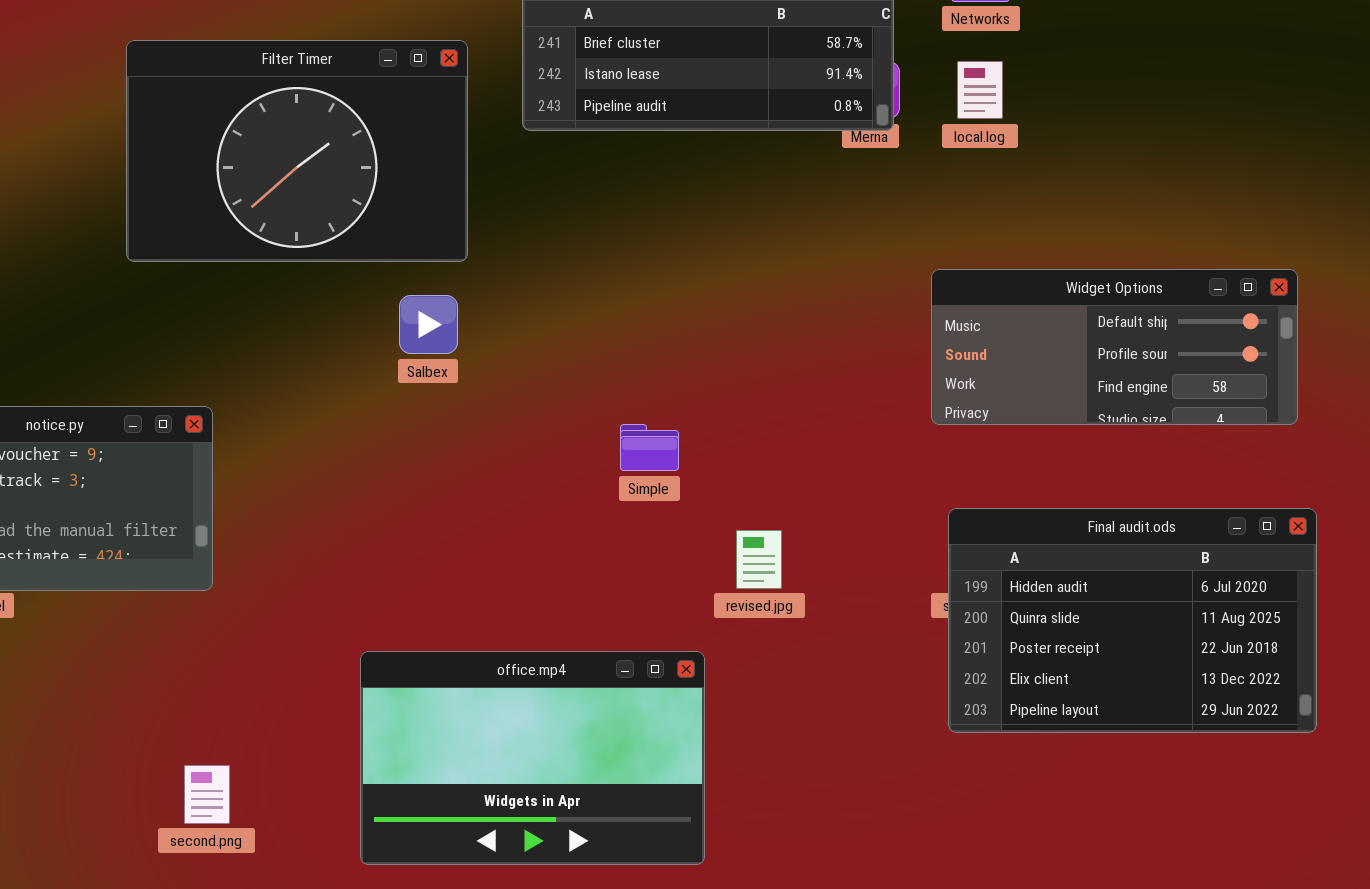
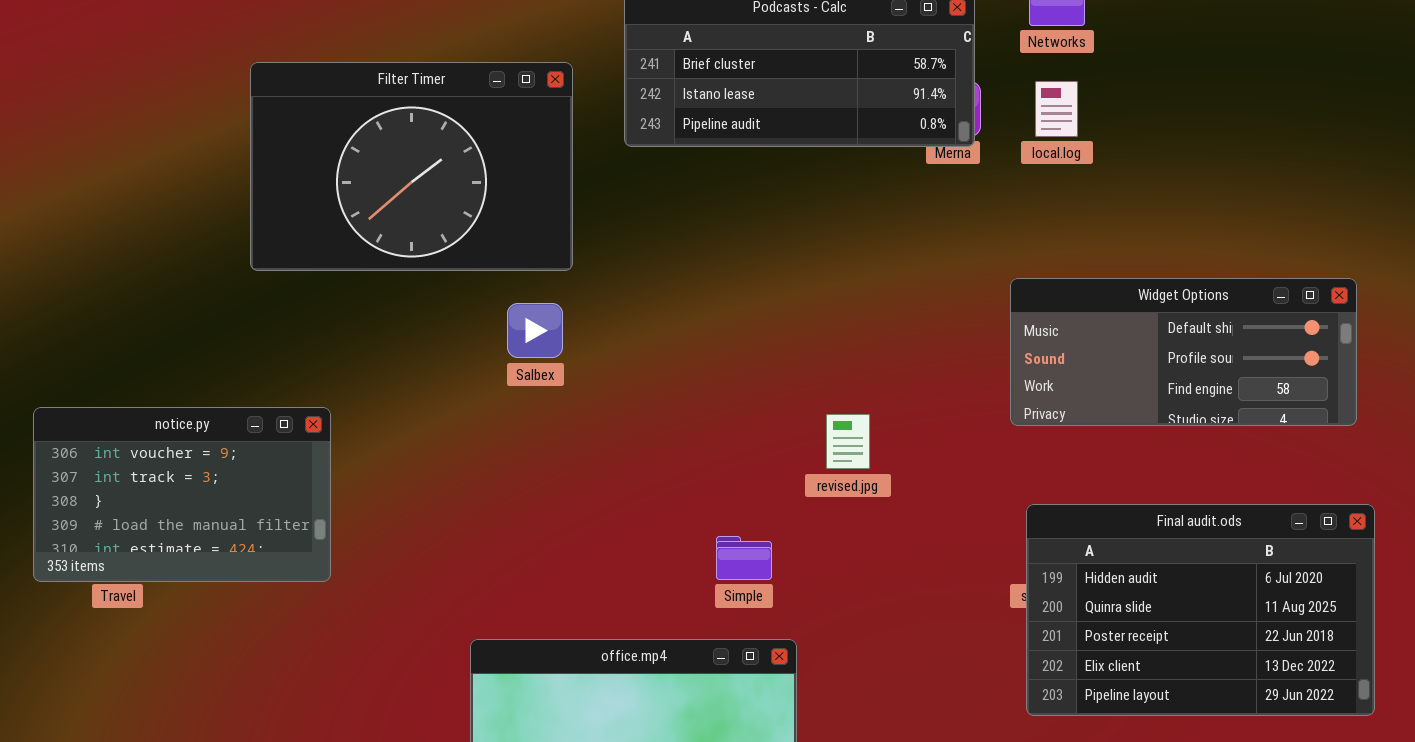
Simple: [620,424,679,471] -> [716,536,772,580], moved
revised.jpg: [736,530,782,589] -> [826,414,870,469], moved

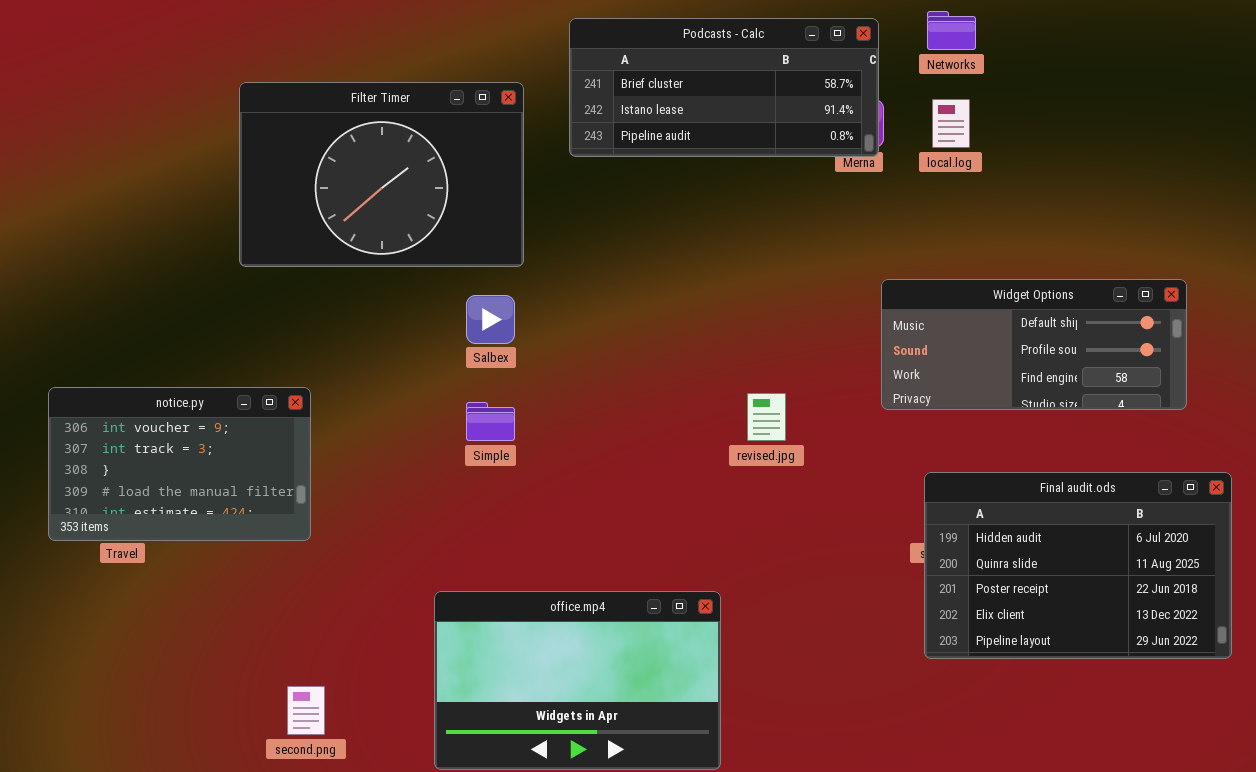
Widget Options: [1010,278,1357,426] -> [881,279,1187,410], moved
Simple: [716,536,772,580] -> [466,402,515,441], moved

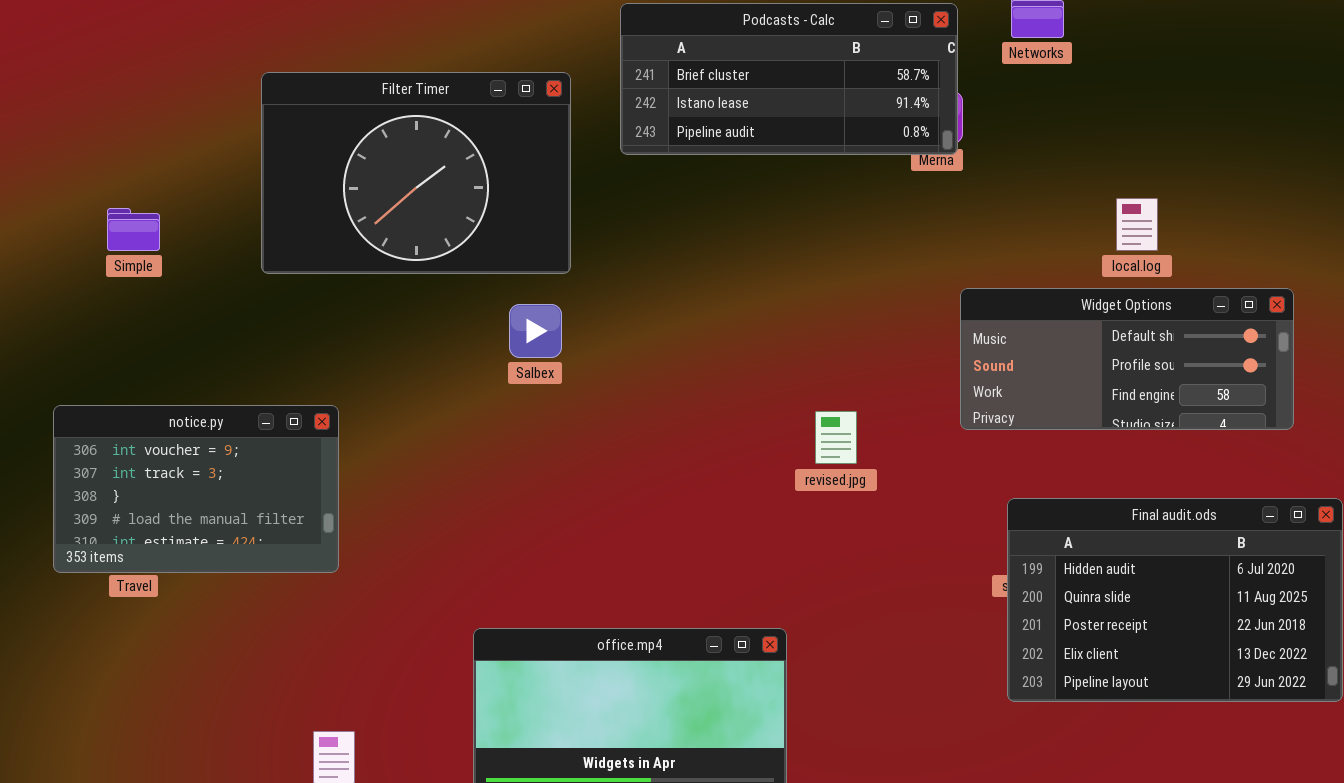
local.log: [932,99,970,148] -> [1116,198,1158,251], moved
Simple: [466,402,515,441] -> [107,208,160,251], moved

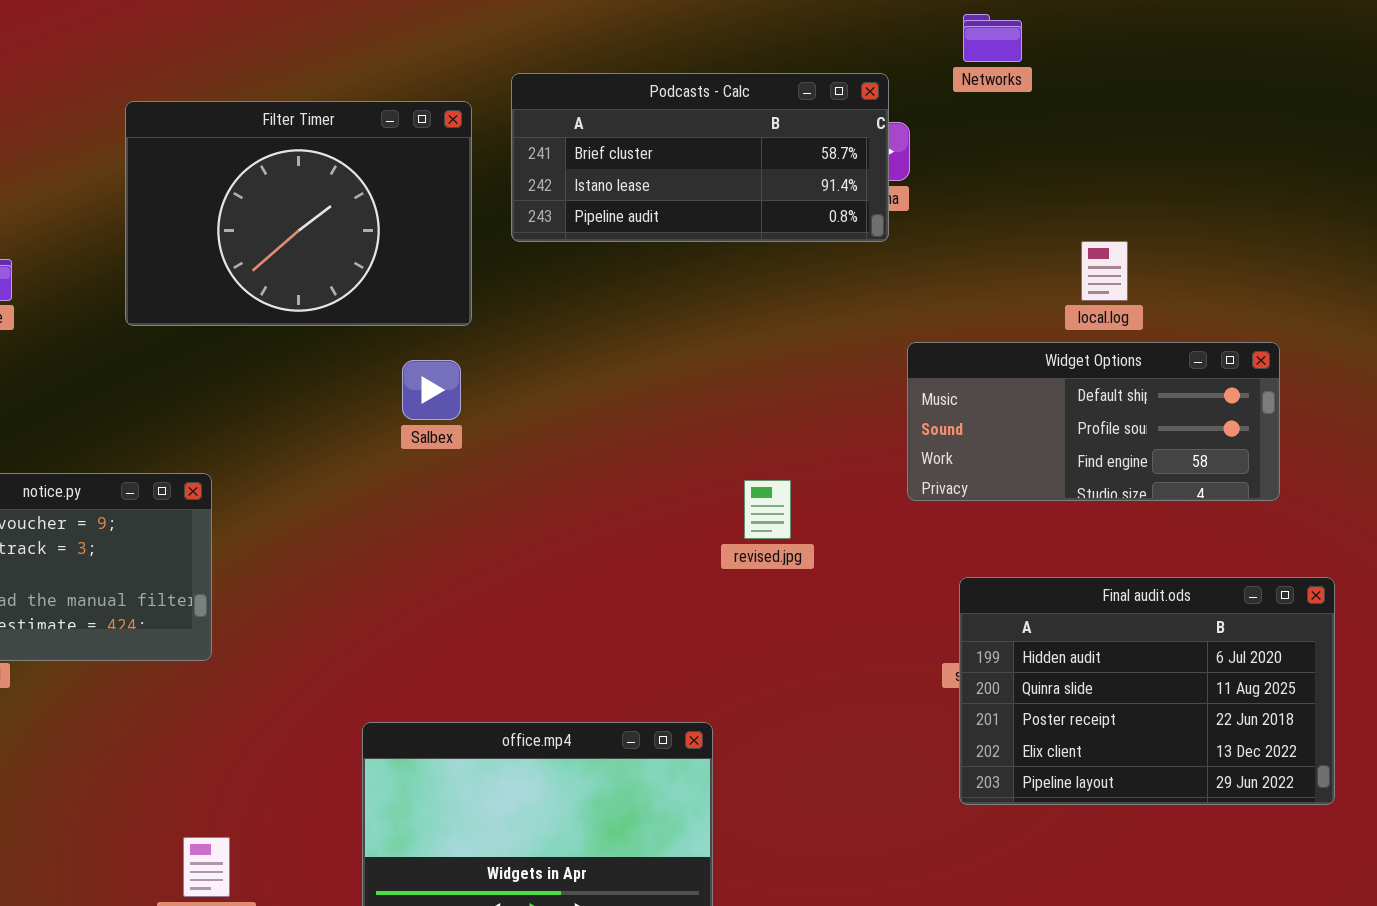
Podcasts - Calc: [620,3,958,155] -> [511,73,889,242], moved

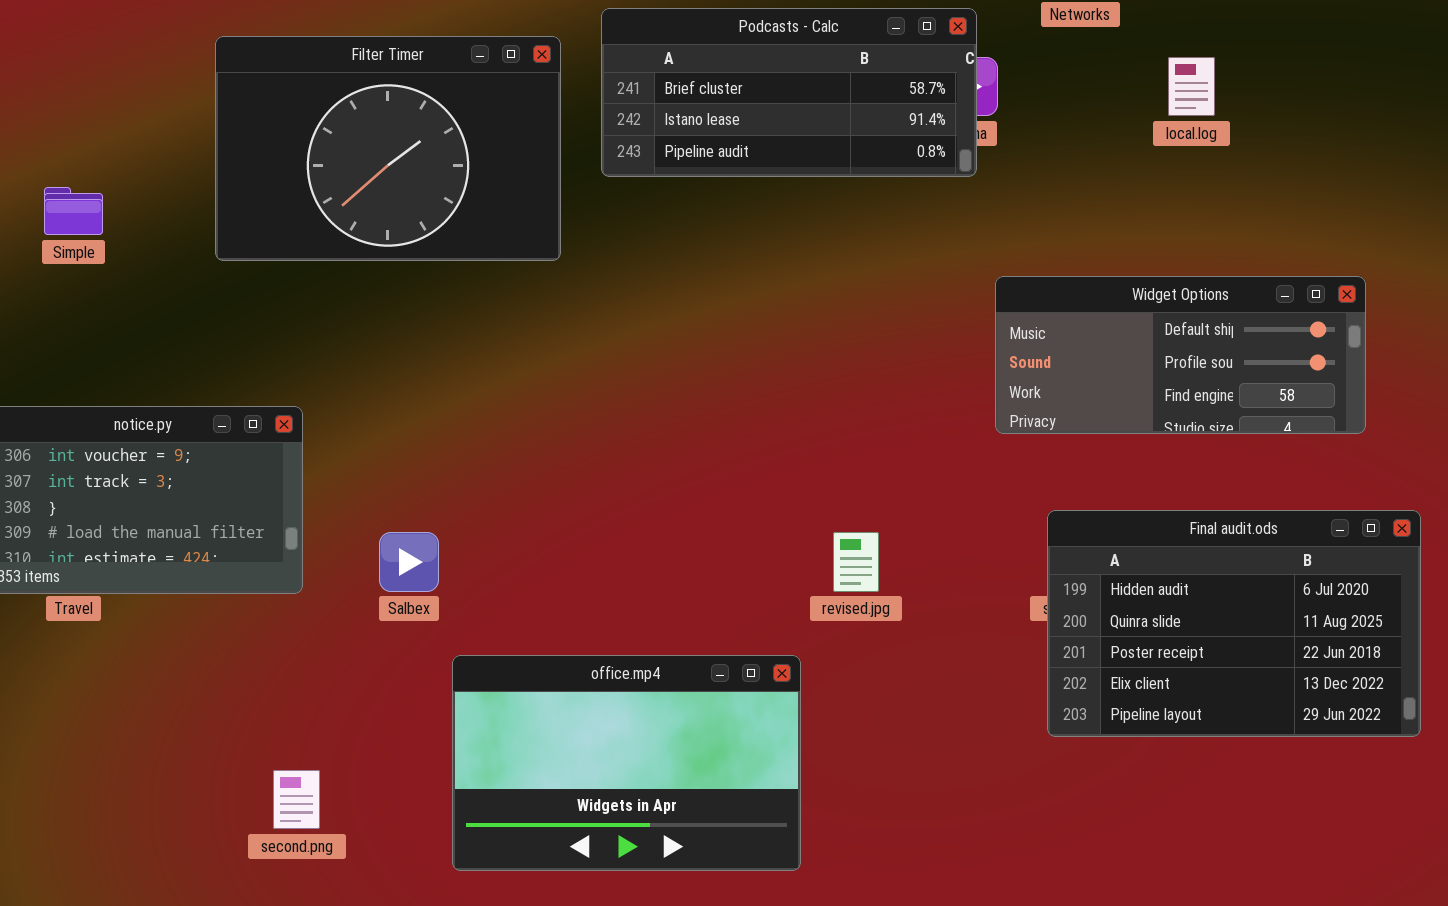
local.log: [1081,241,1128,301] -> [1168,57,1215,116], moved
Salbex: [402,360,461,420] -> [379,532,439,592], moved
revised.jpg: [744,480,791,539] -> [833,532,879,592], moved

